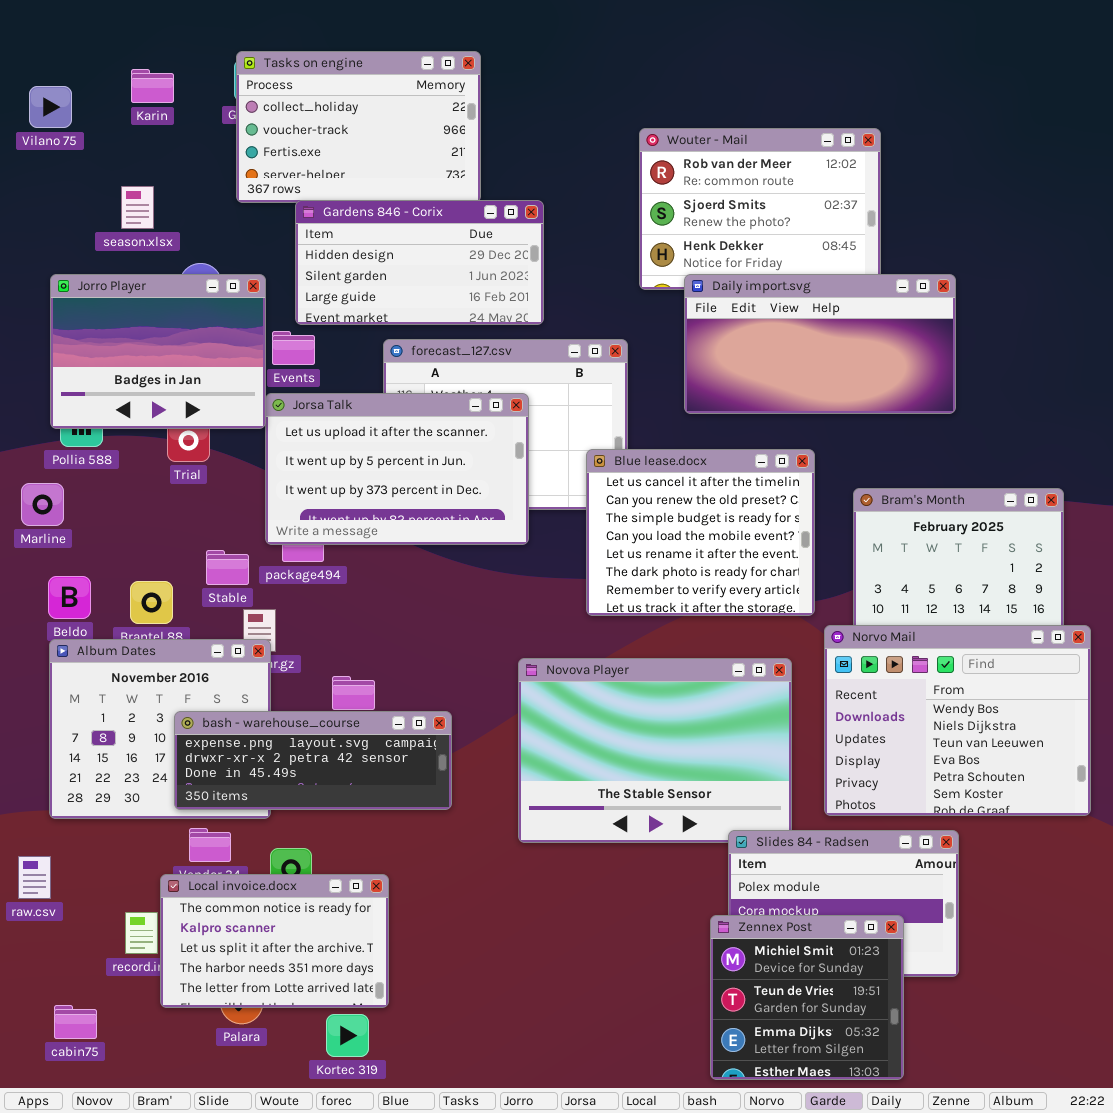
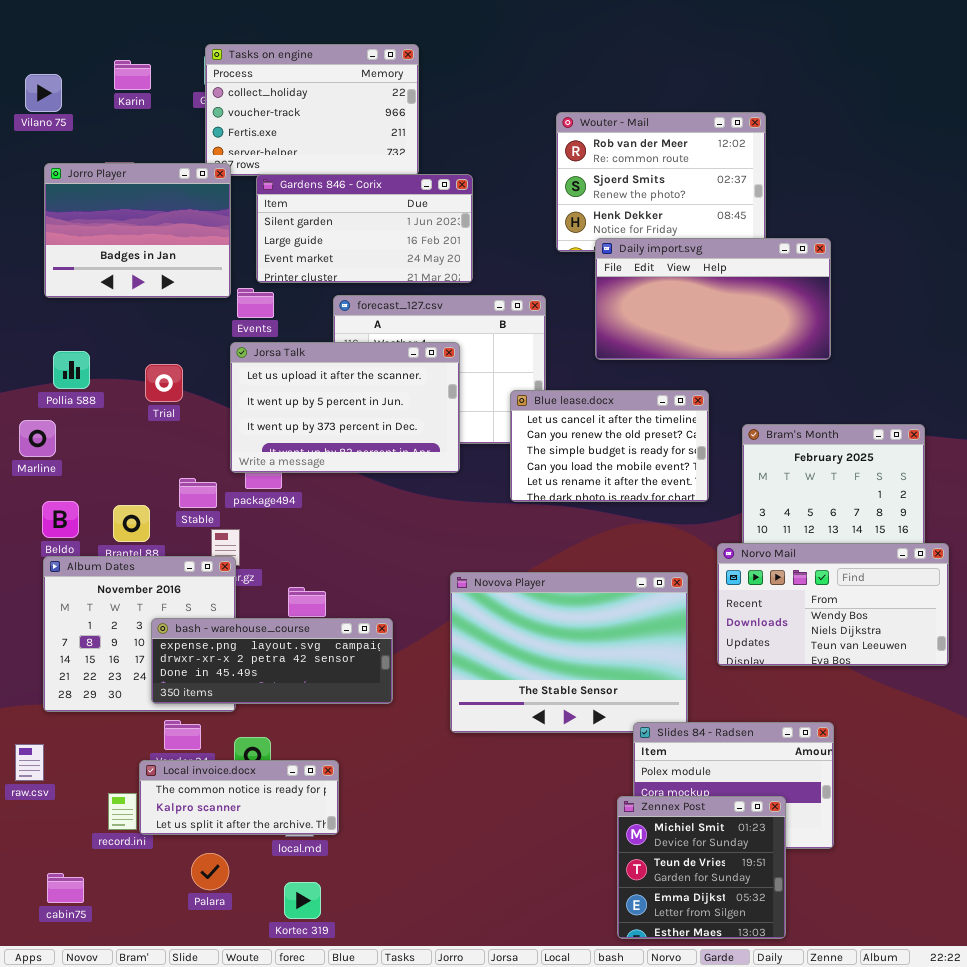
Gardens 846 - Corix: [295,200,544,325] -> [256,174,473,283], scrolled down 1 row
Jorro Player: [50,274,266,429] -> [44,163,231,298], moved
Blue lease.docx: [586,449,815,616] -> [510,390,709,502], resized
Norvo Mail: [824,625,1091,816] -> [717,543,949,666], resized
Local invoice.docx: [160,874,389,1008] -> [139,760,339,835], resized

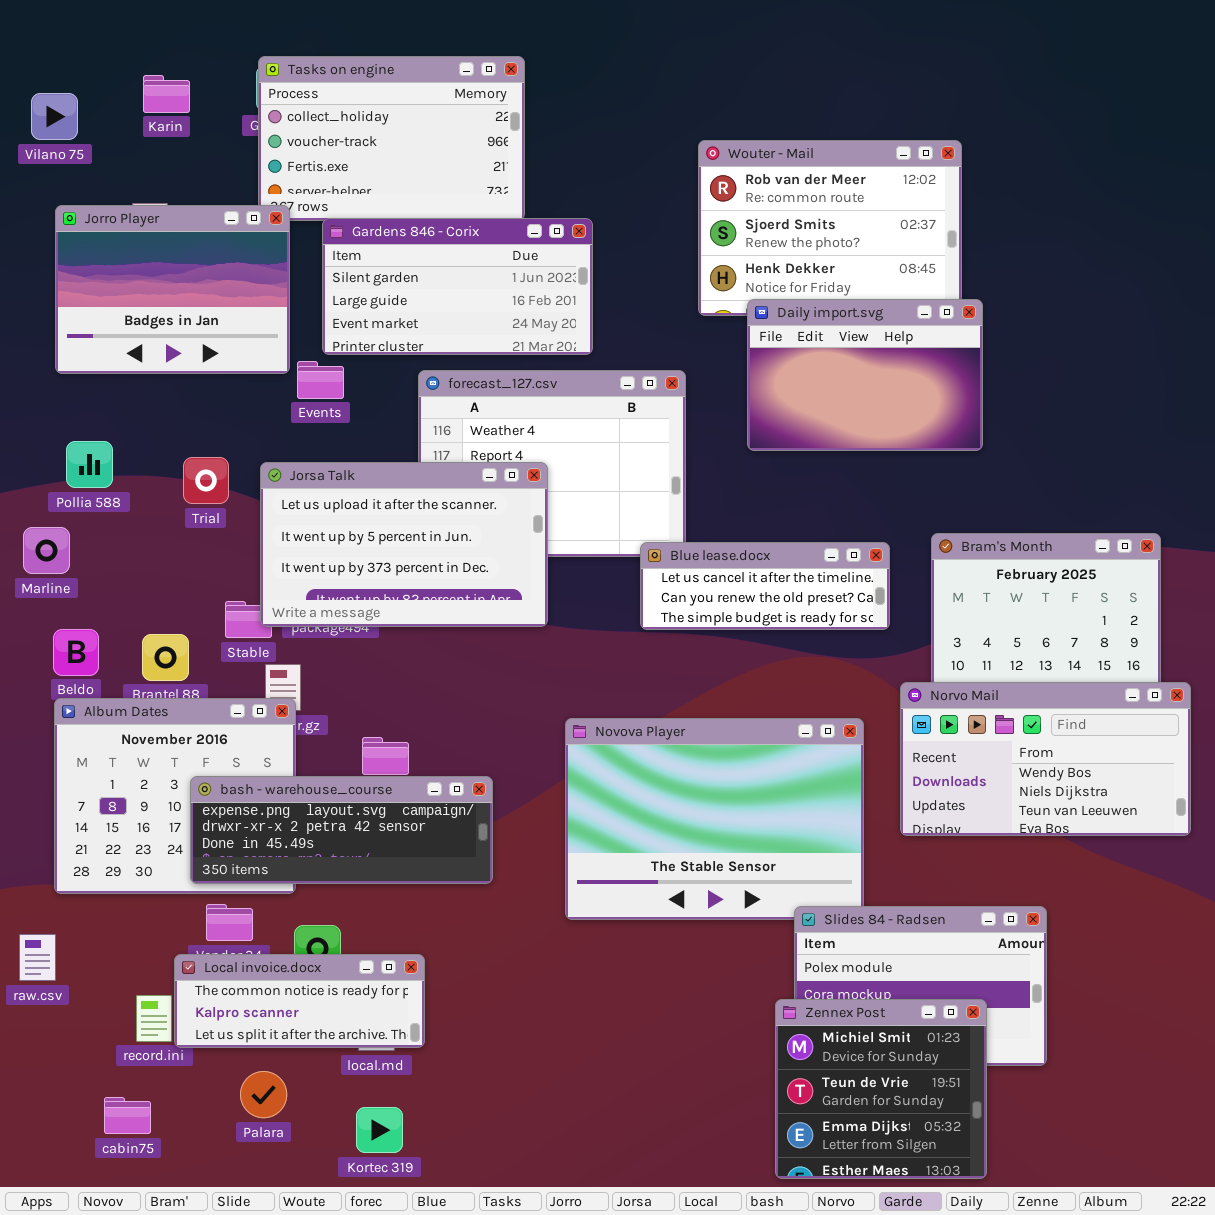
Daily import.svg: [595,238,831,360] -> [747,299,983,451], resized
Jorsa Talk: [230,342,460,473] -> [260,462,548,627], moved
Blue lease.docx: [510,390,709,502] -> [640,542,890,630], resized
cabin75: [47,873,84,903] -> [104,1097,151,1134], moved

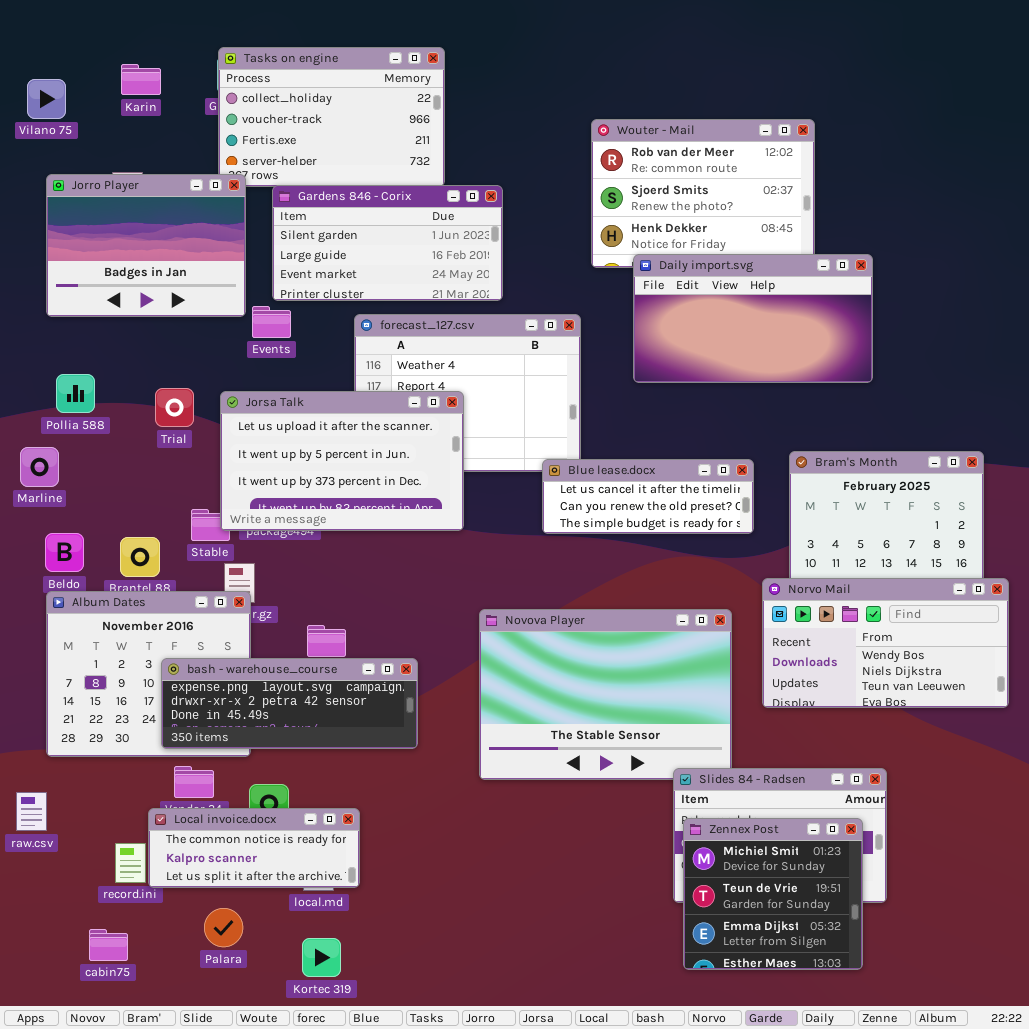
Daily import.svg: [747,299,983,451] -> [633,254,873,383], resized
Zennex Post: [775,999,987,1179] -> [683,818,863,970], moved

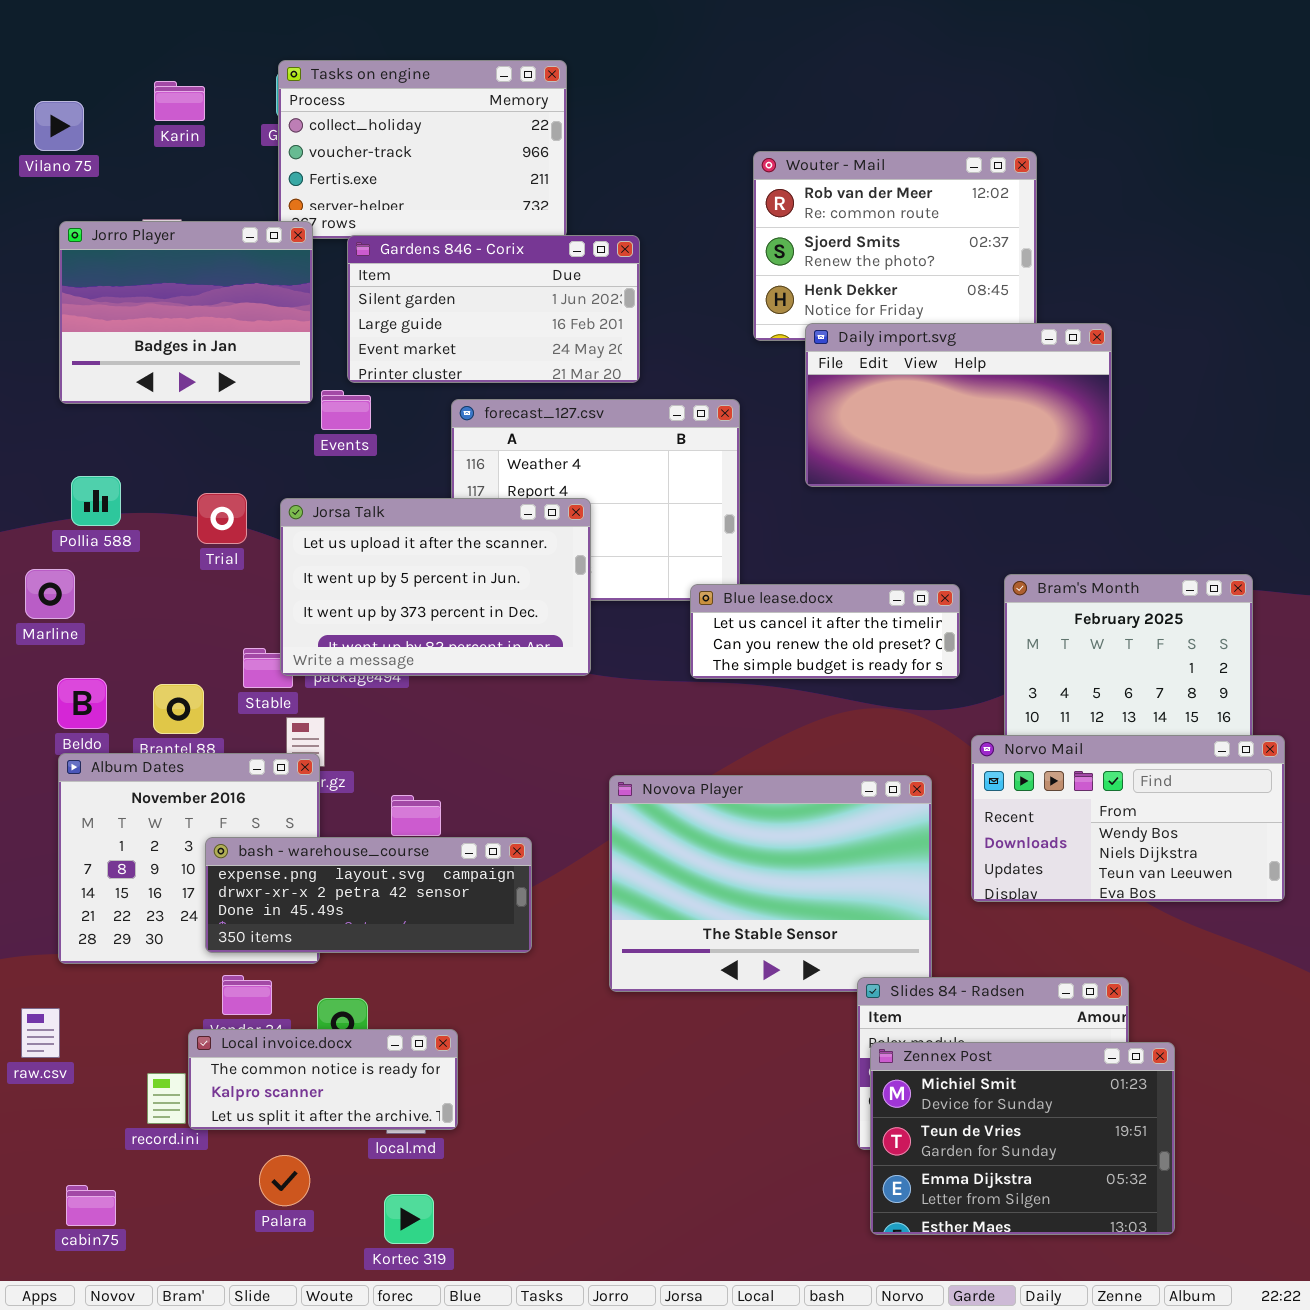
Zennex Post: [683,818,863,970] -> [870,1042,1175,1235], resized
cabin75: [89,929,128,961] -> [66,1185,116,1226], moved

